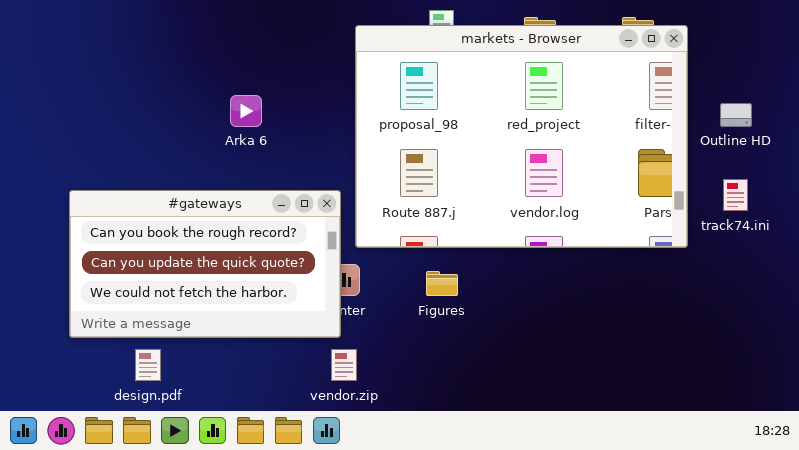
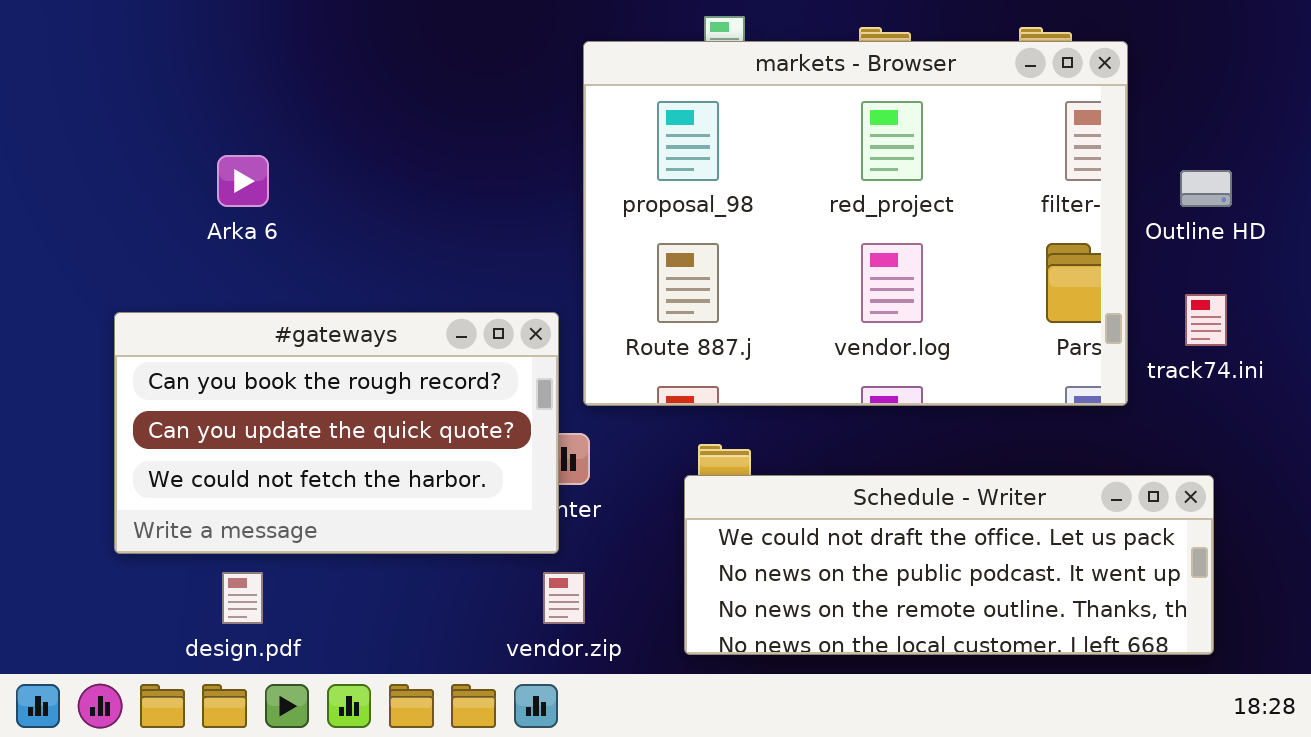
Arka 6: [230,95,262,127] -> [217,155,269,207], moved
Schedule - Writer: none -> [684,475,1214,655], opened

